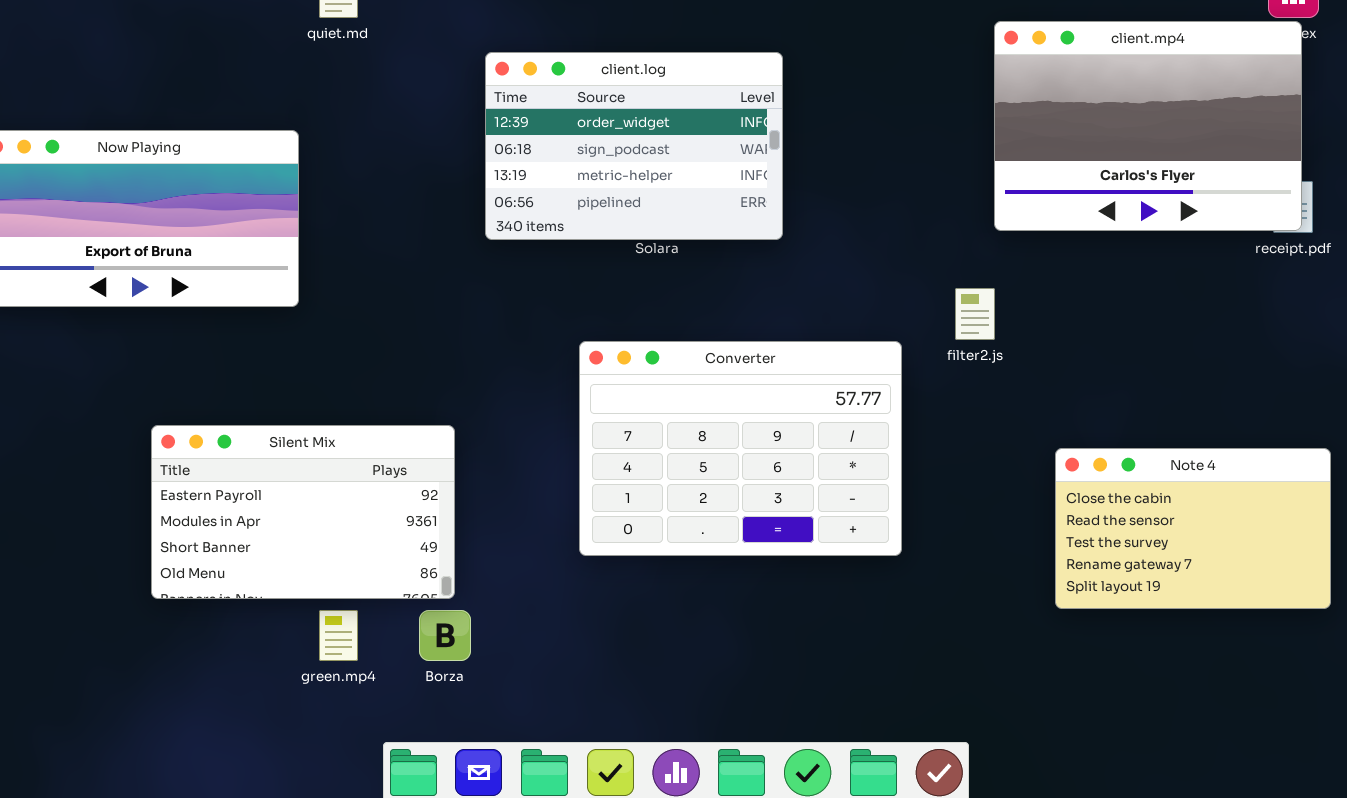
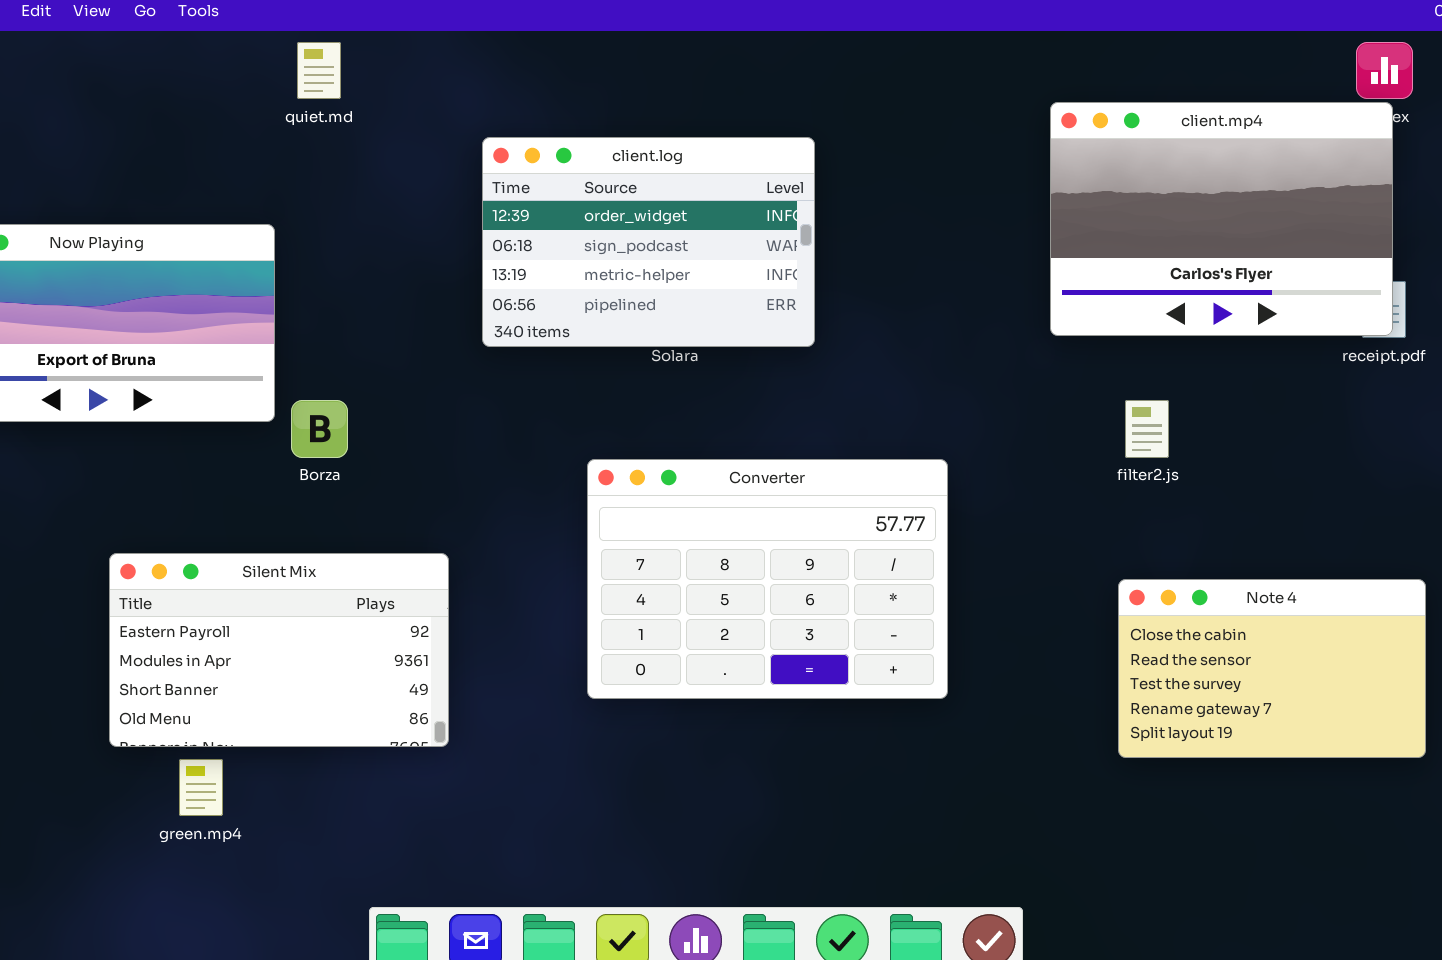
filter2.js: [955,288,995,340] -> [1125,400,1169,458], moved
green.mp4: [319,610,358,661] -> [179,759,223,816], moved
Borza: [419,610,471,661] -> [291,400,348,458], moved

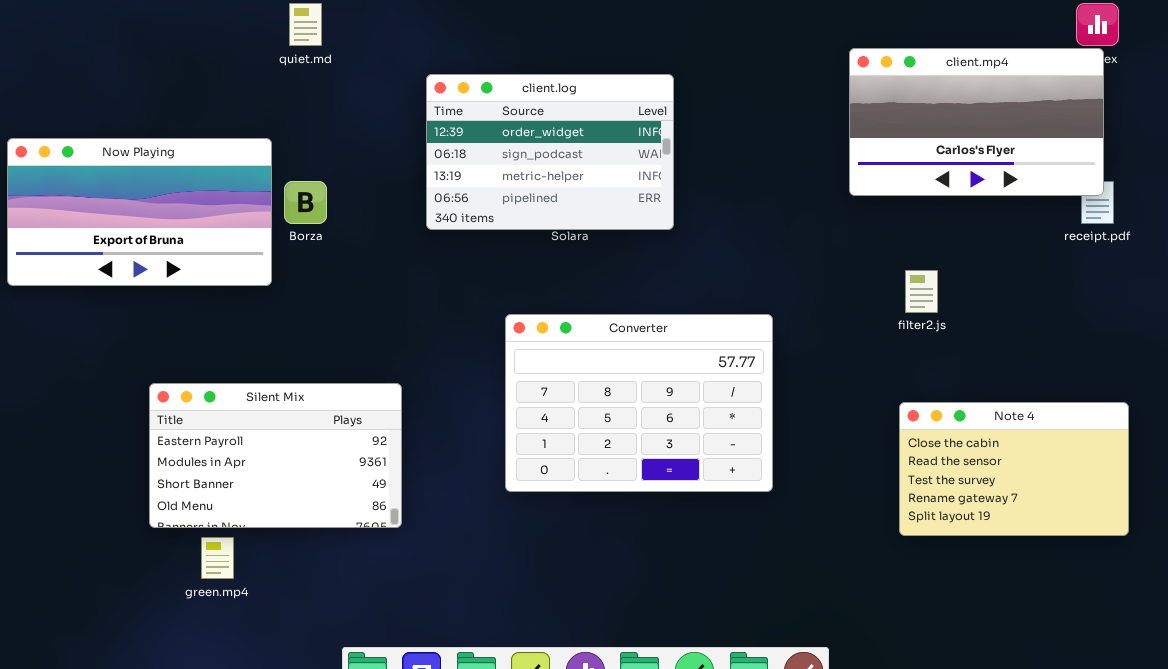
client.mp4: [1050,102,1393,336] -> [849,48,1104,196], resized
Borza: [291,400,348,458] -> [284,181,327,224], moved

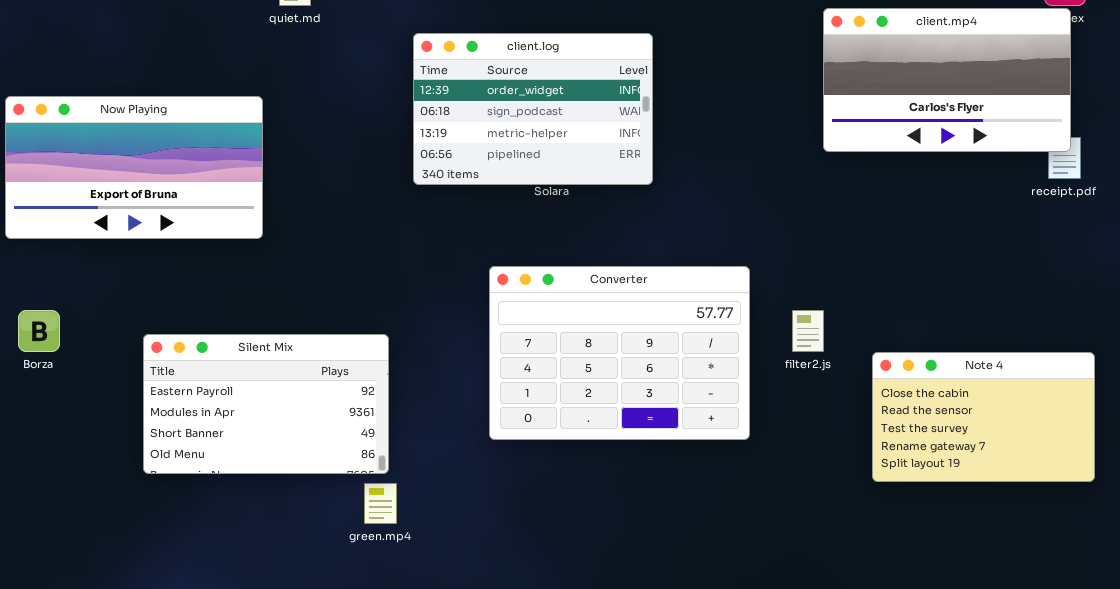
Borza: [284,181,327,224] -> [18,310,60,352], moved
filter2.js: [905,270,938,313] -> [792,310,824,352], moved
green.mp4: [201,537,234,579] -> [364,483,397,524], moved

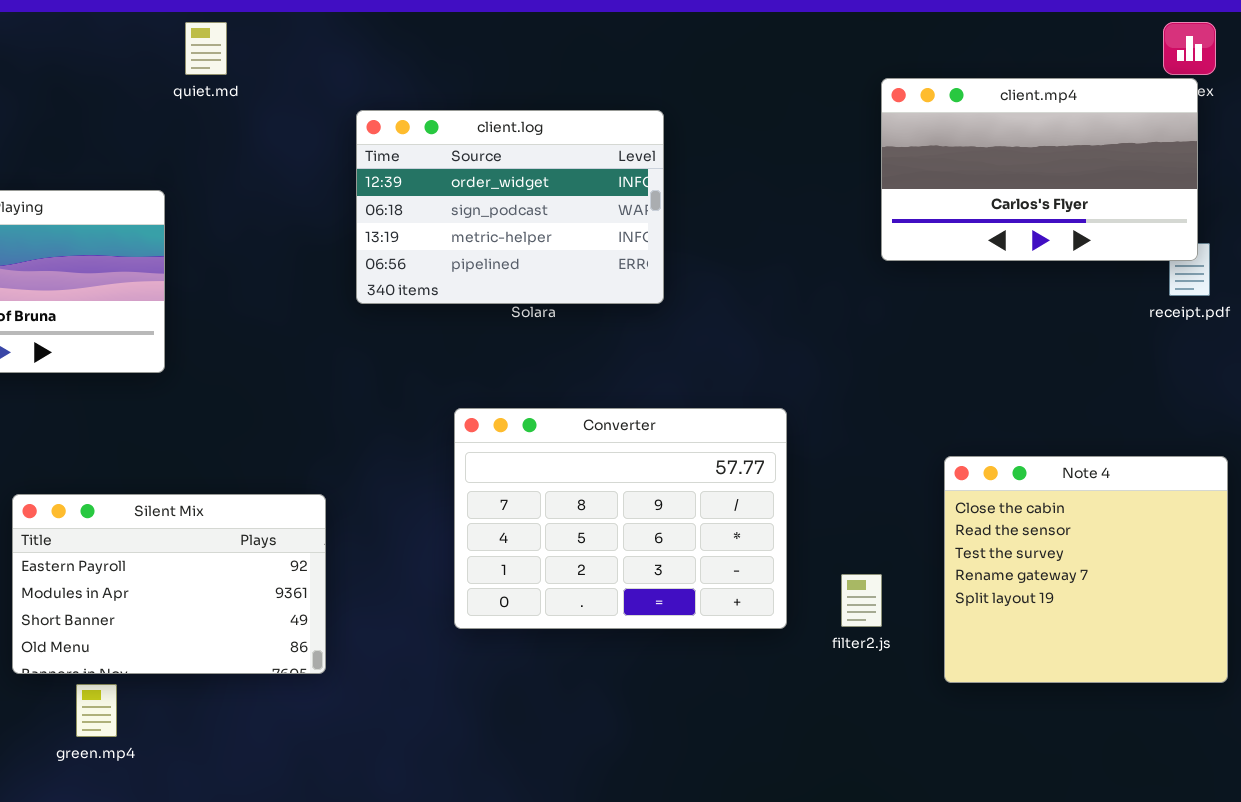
filter2.js: [792,310,824,352] -> [841,574,882,627], moved
Note 4: [872,352,1095,482] -> [944,456,1228,683], resized
green.mp4: [364,483,397,524] -> [76,684,117,737], moved

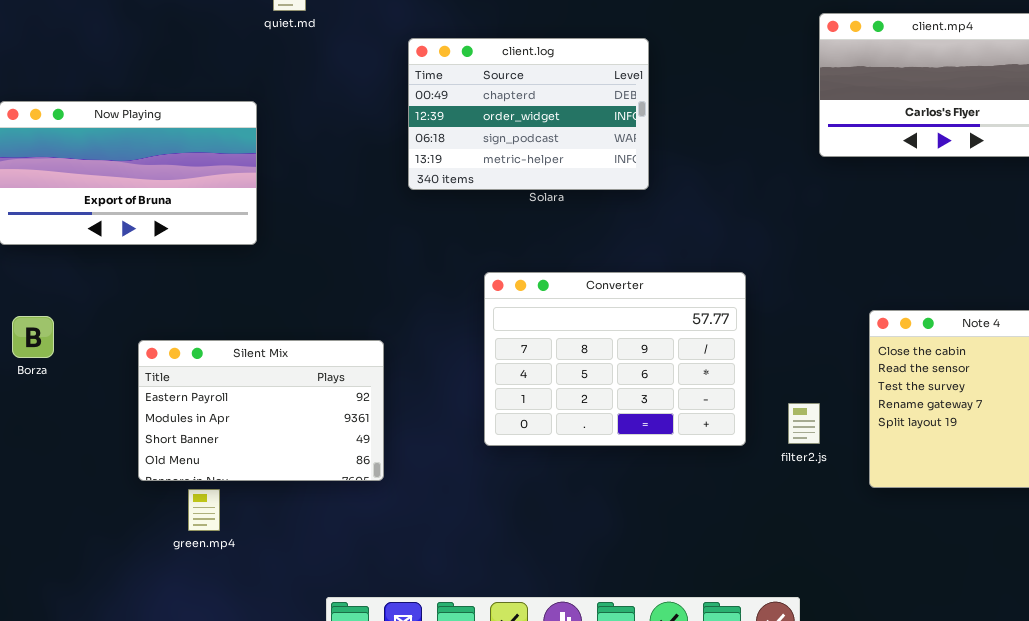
client.log: [356,110,664,304] -> [408,38,649,190], scrolled up 1 row

